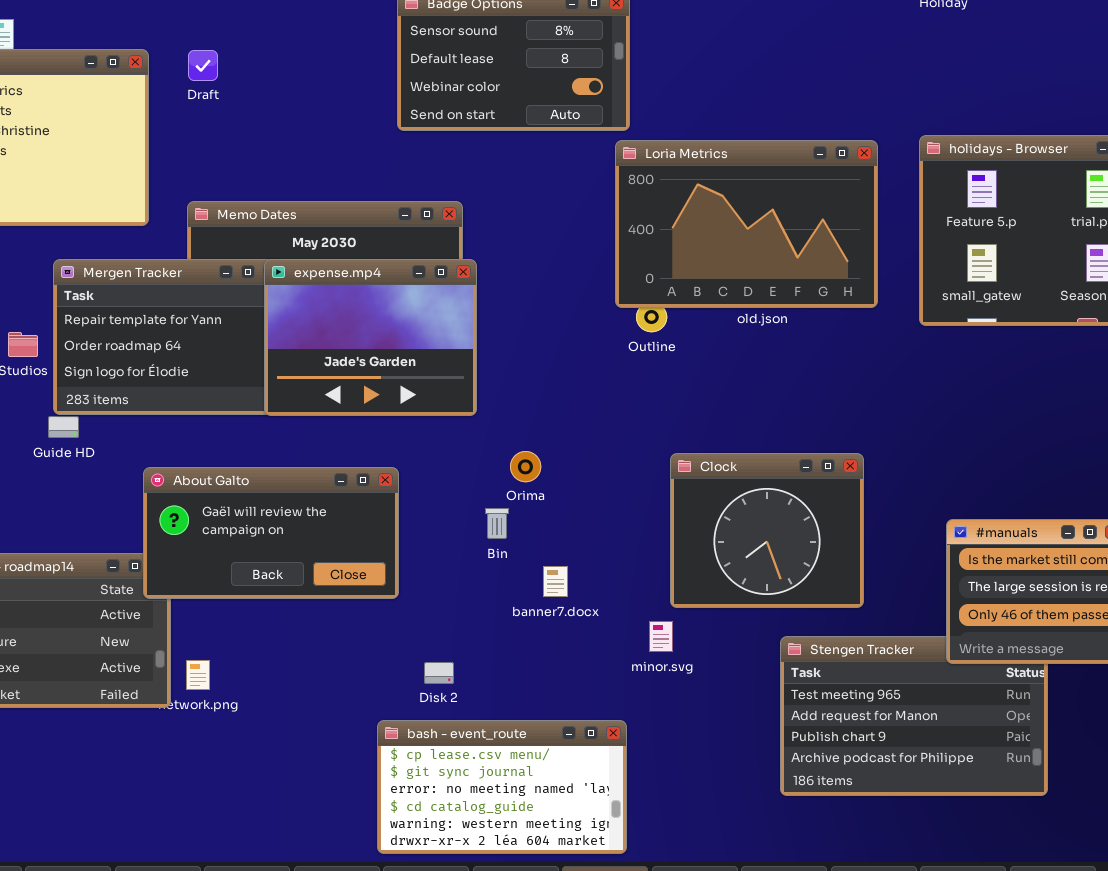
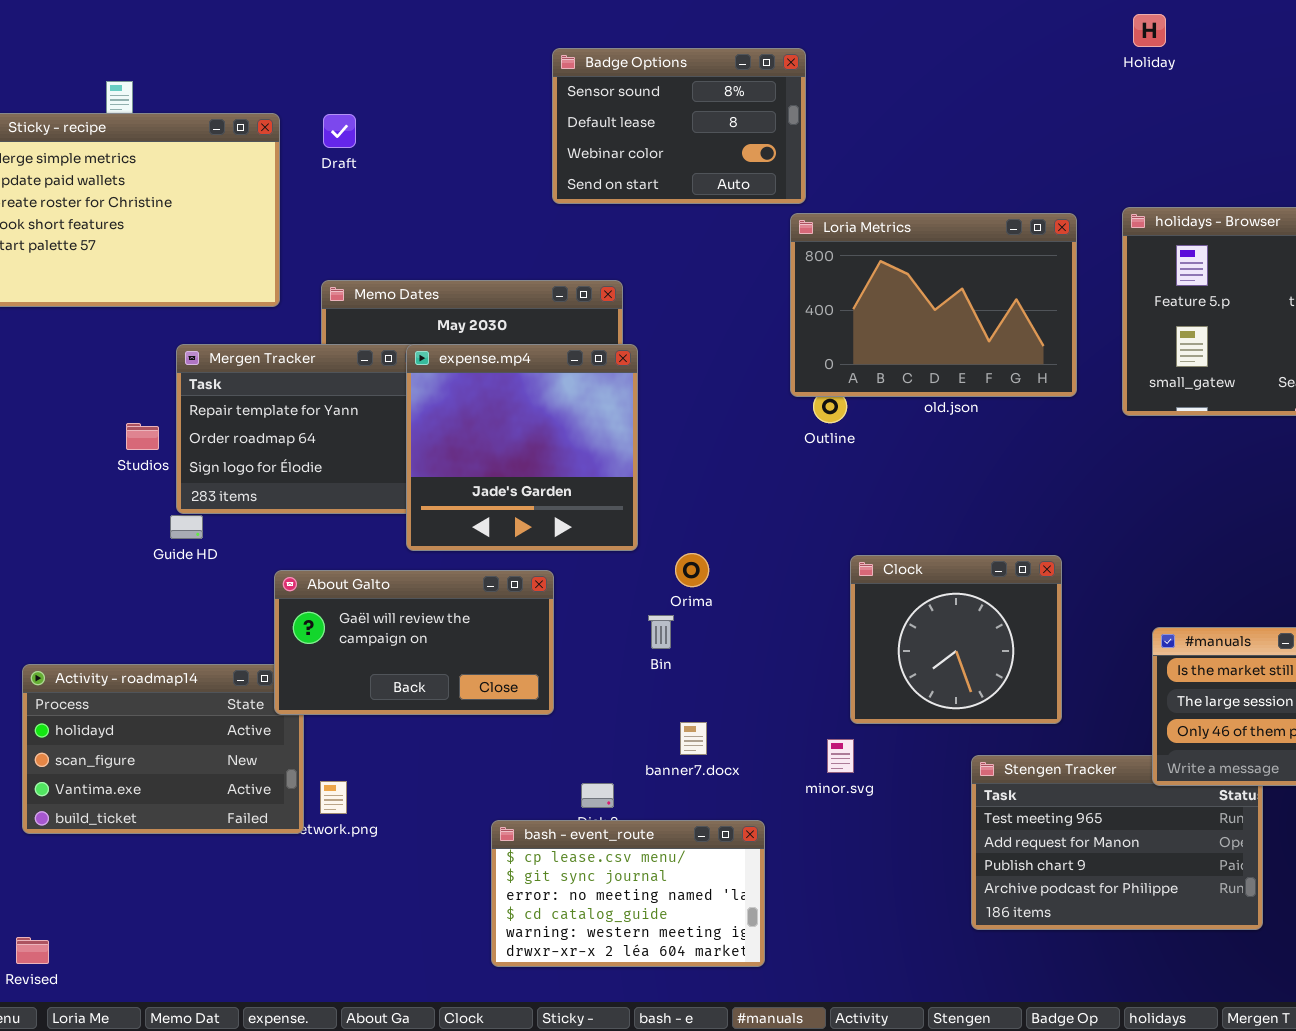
expense.mp4: [264,259,477,416] -> [406,344,638,551], resized
banner7.docx: [543,566,568,597] -> [680,722,707,755], moved
bash - event_route: [377,720,627,854] -> [491,820,765,967], moved

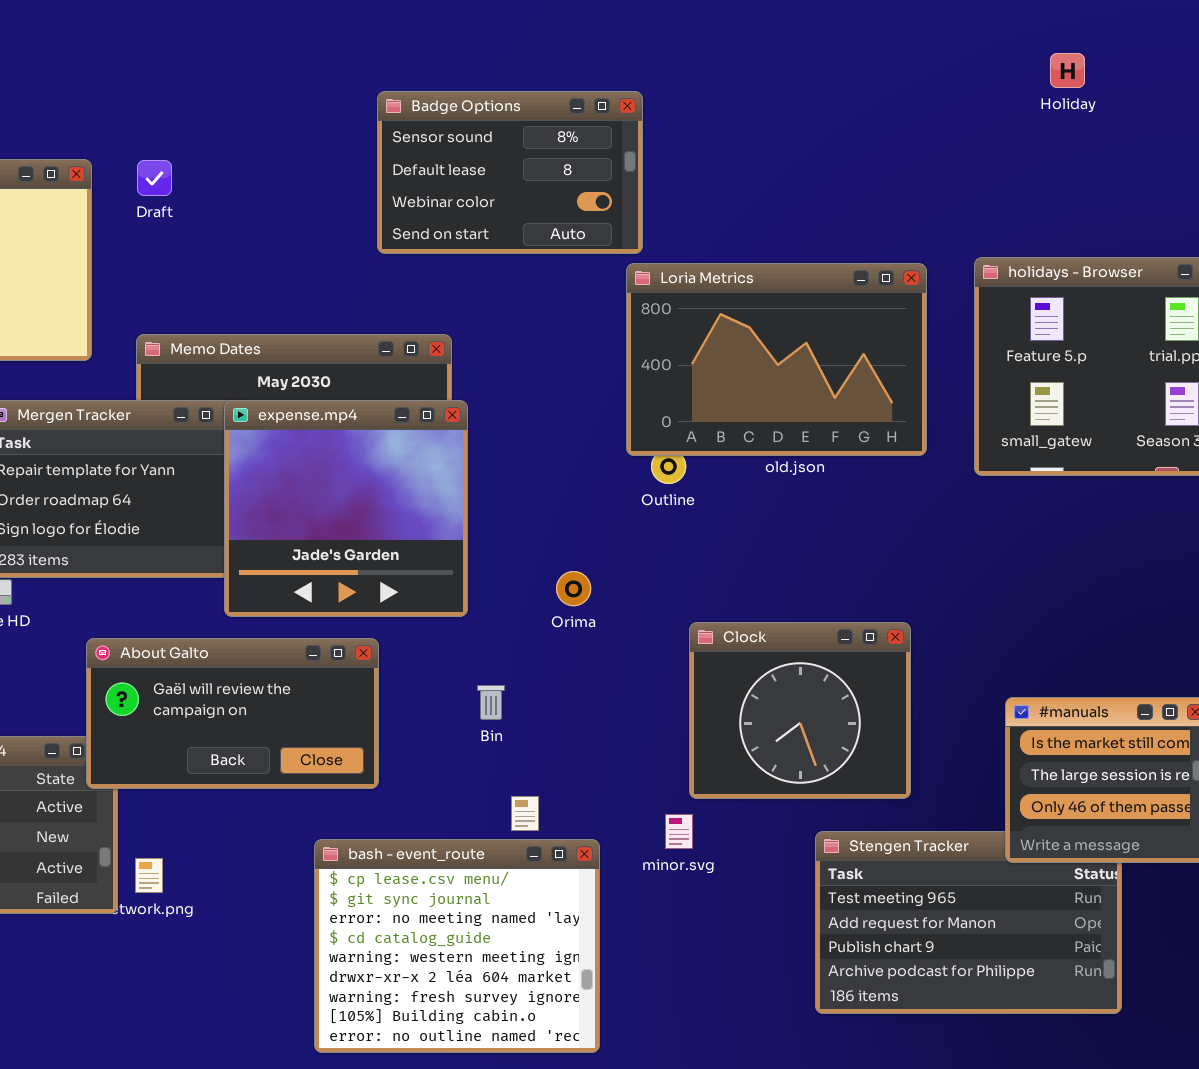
Holiday: [1133,14,1166,47] -> [1050,53,1085,88], moved
Orima: [675,553,709,587] -> [556,571,591,606], moved
bash - event_route: [491,820,765,967] -> [314,839,600,1053], resized

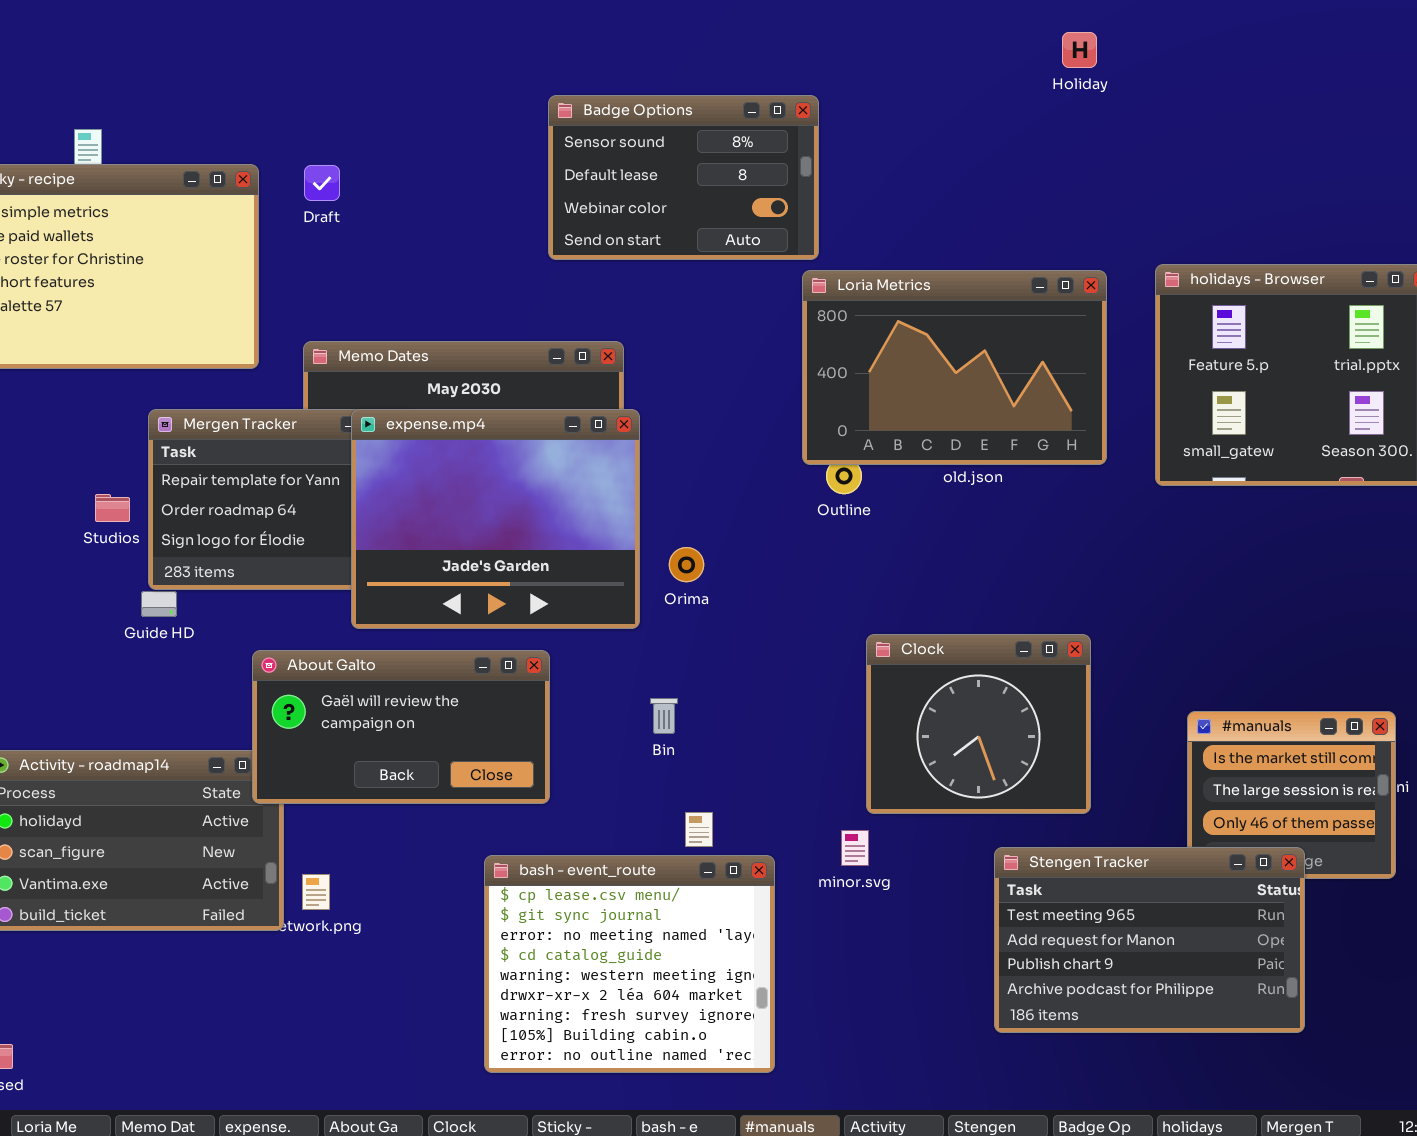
Holiday: [1050,53,1085,88] -> [1062,32,1097,68], moved
expense.mp4: [224,400,468,617] -> [351,409,640,629], resized
Orima: [556,571,591,606] -> [669,547,704,582], moved
Stengen Tracker: [815,831,1122,1014] -> [994,847,1305,1033], raised

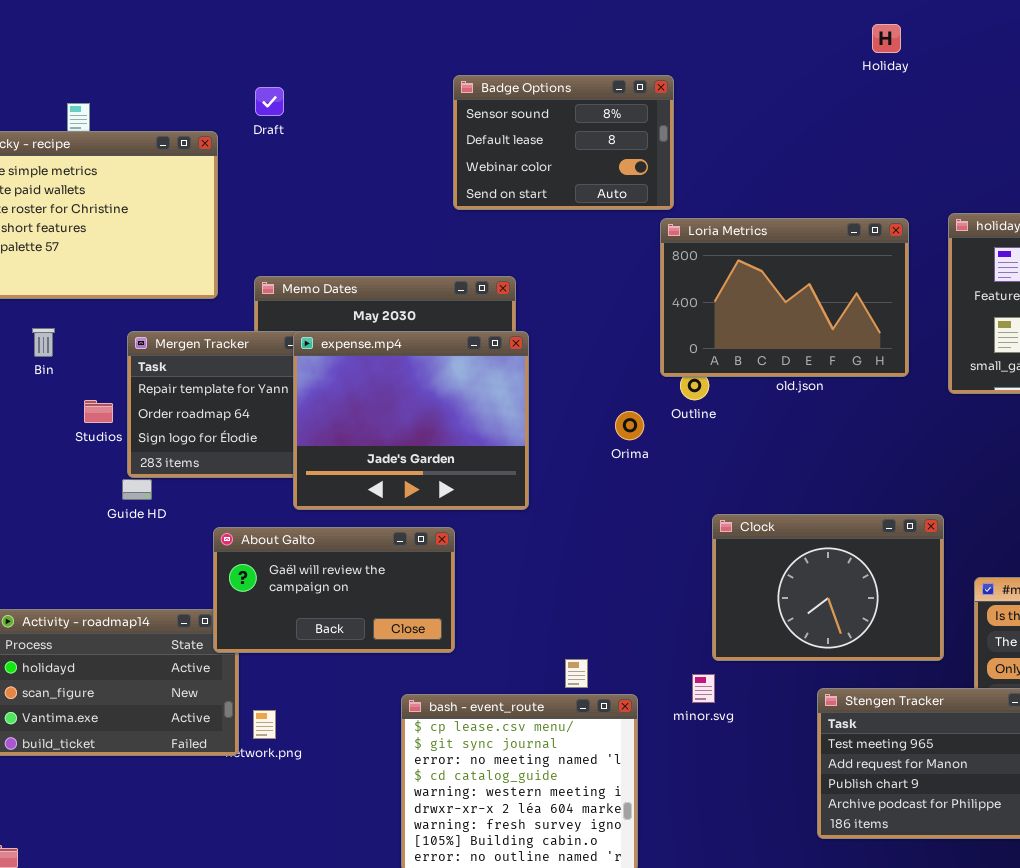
Draft: [304,165,340,201] -> [255,87,284,116], moved
Orima: [669,547,704,582] -> [615,411,644,440], moved
Clock: [866,634,1091,814] -> [712,514,944,661], resized
Bin: [650,698,678,734] -> [32,328,55,357], moved

